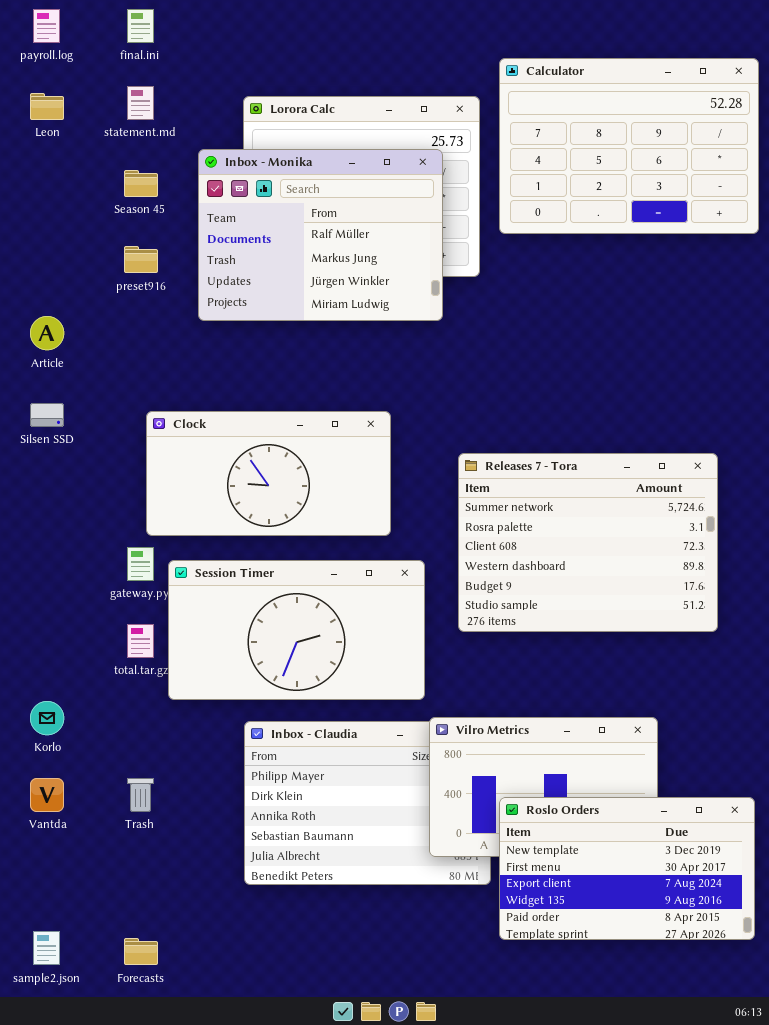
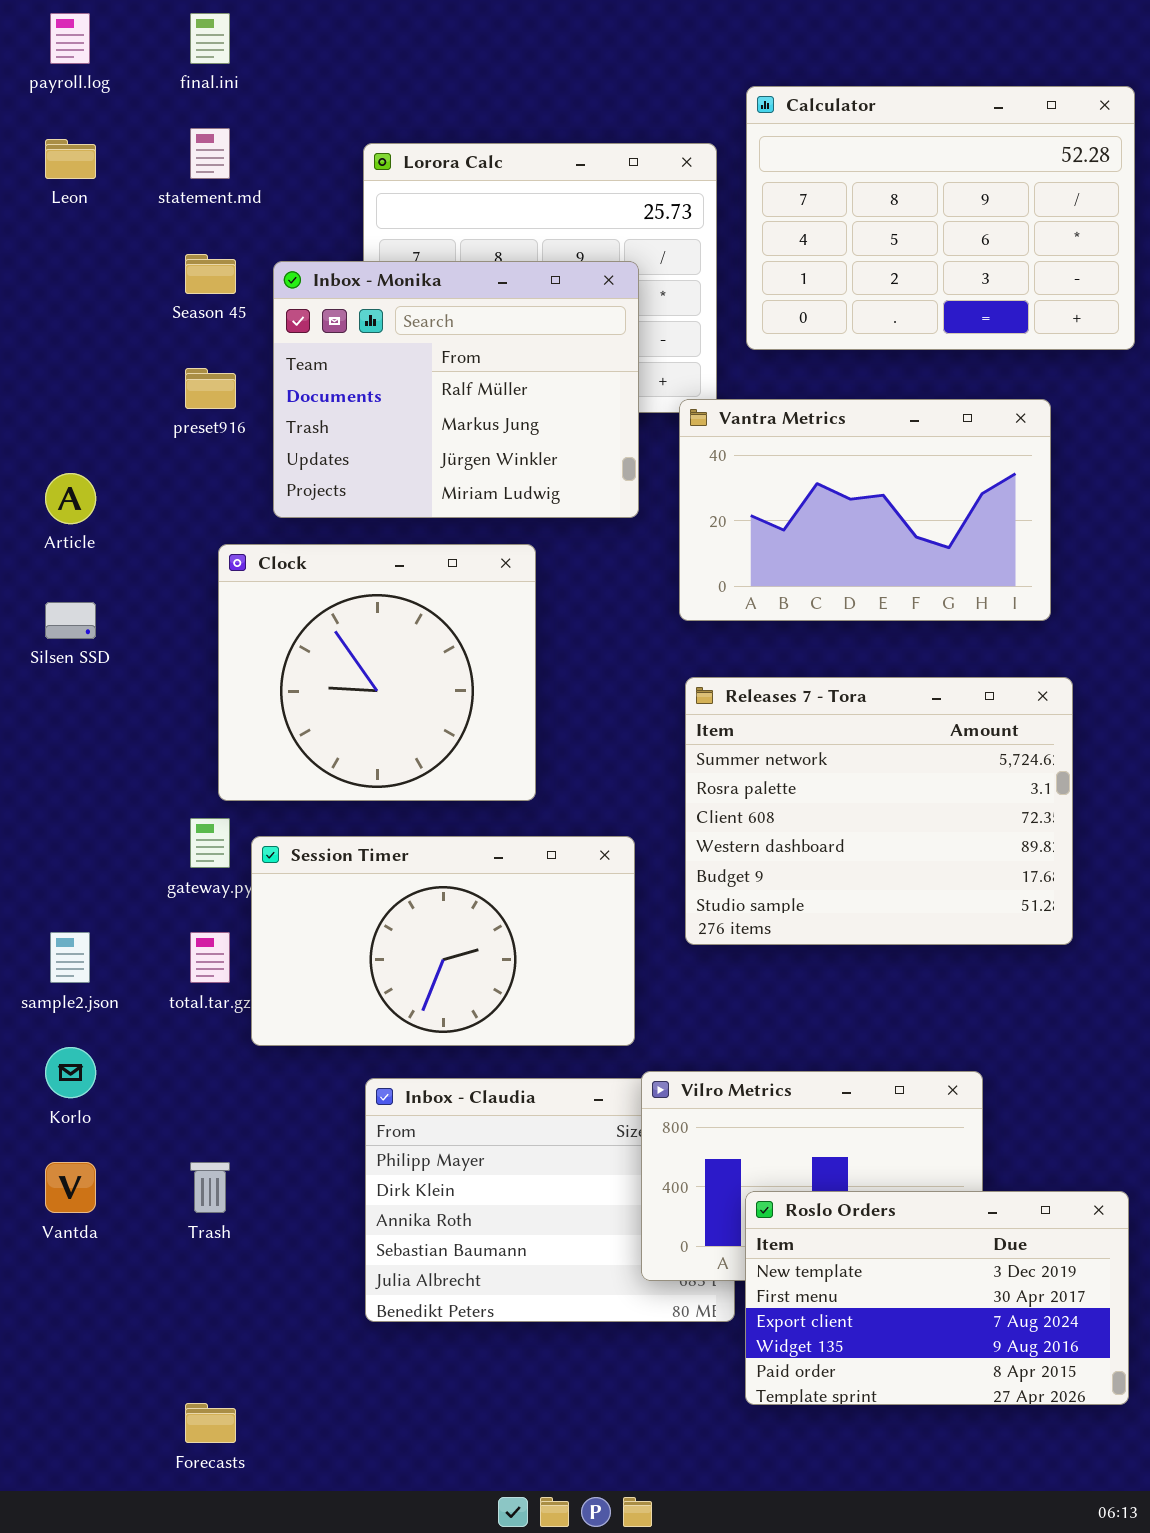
Inbox - Monika: [198,149,443,321] -> [273,261,639,518], moved
Vantra Metrics: none -> [679,399,1051,621], opened
Clock: [146,411,391,536] -> [218,544,536,801], resized
sample2.json: [33,931,60,965] -> [50,932,90,983], moved

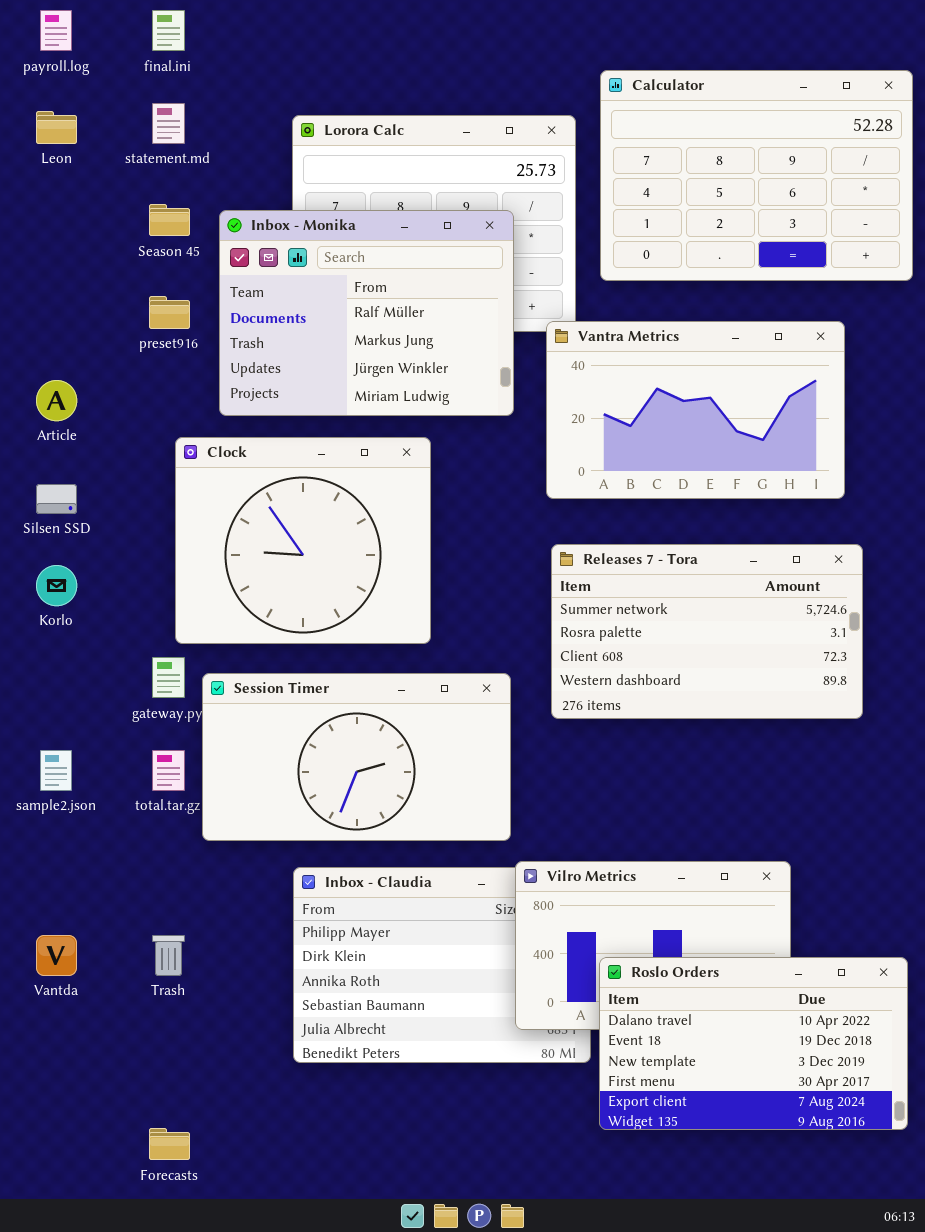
Releases 7 - Tora: [685,677,1073,945] -> [551,544,863,719], resized
Korlo: [45,1047,96,1098] -> [36,565,77,606], moved
Roslo Orders: [745,1191,1129,1405] -> [599,957,908,1130], scrolled up 2 rows

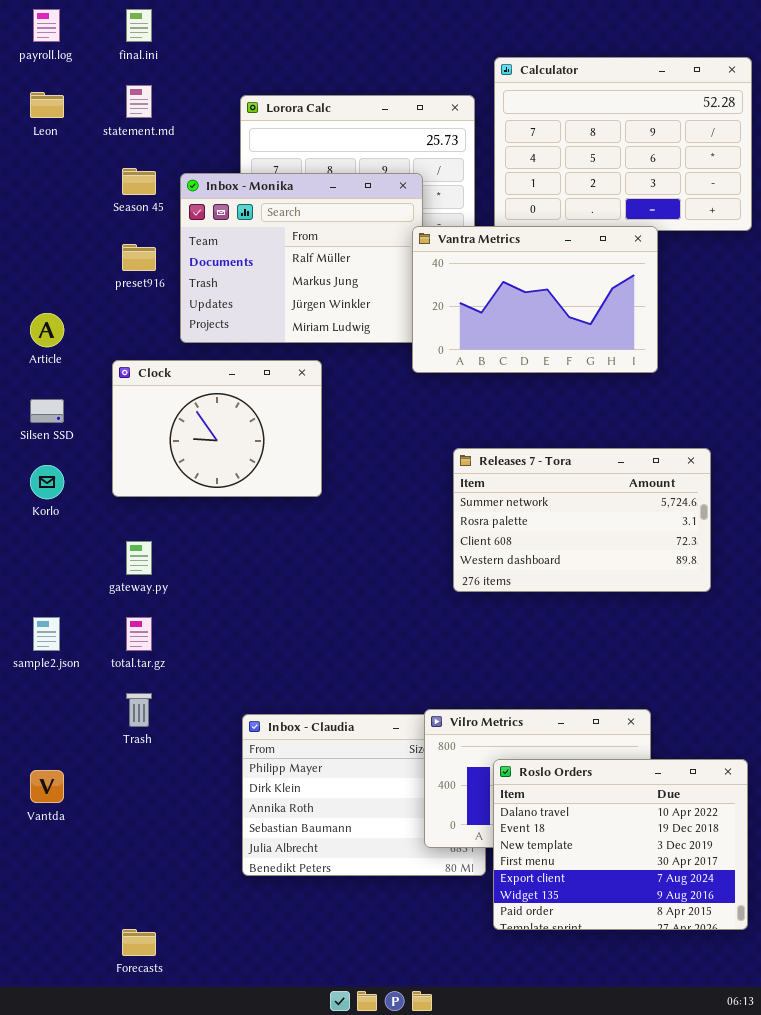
Vantra Metrics: [546,321,845,499] -> [412,226,658,373], moved
Clock: [175,437,431,644] -> [112,360,322,497], moved, resized
Session Timer: [202,673,511,841] -> none, closed
Trash: [152,935,185,976] -> [126,693,152,727], moved
Roslo Orders: [599,957,908,1130] -> [493,759,748,930], resized

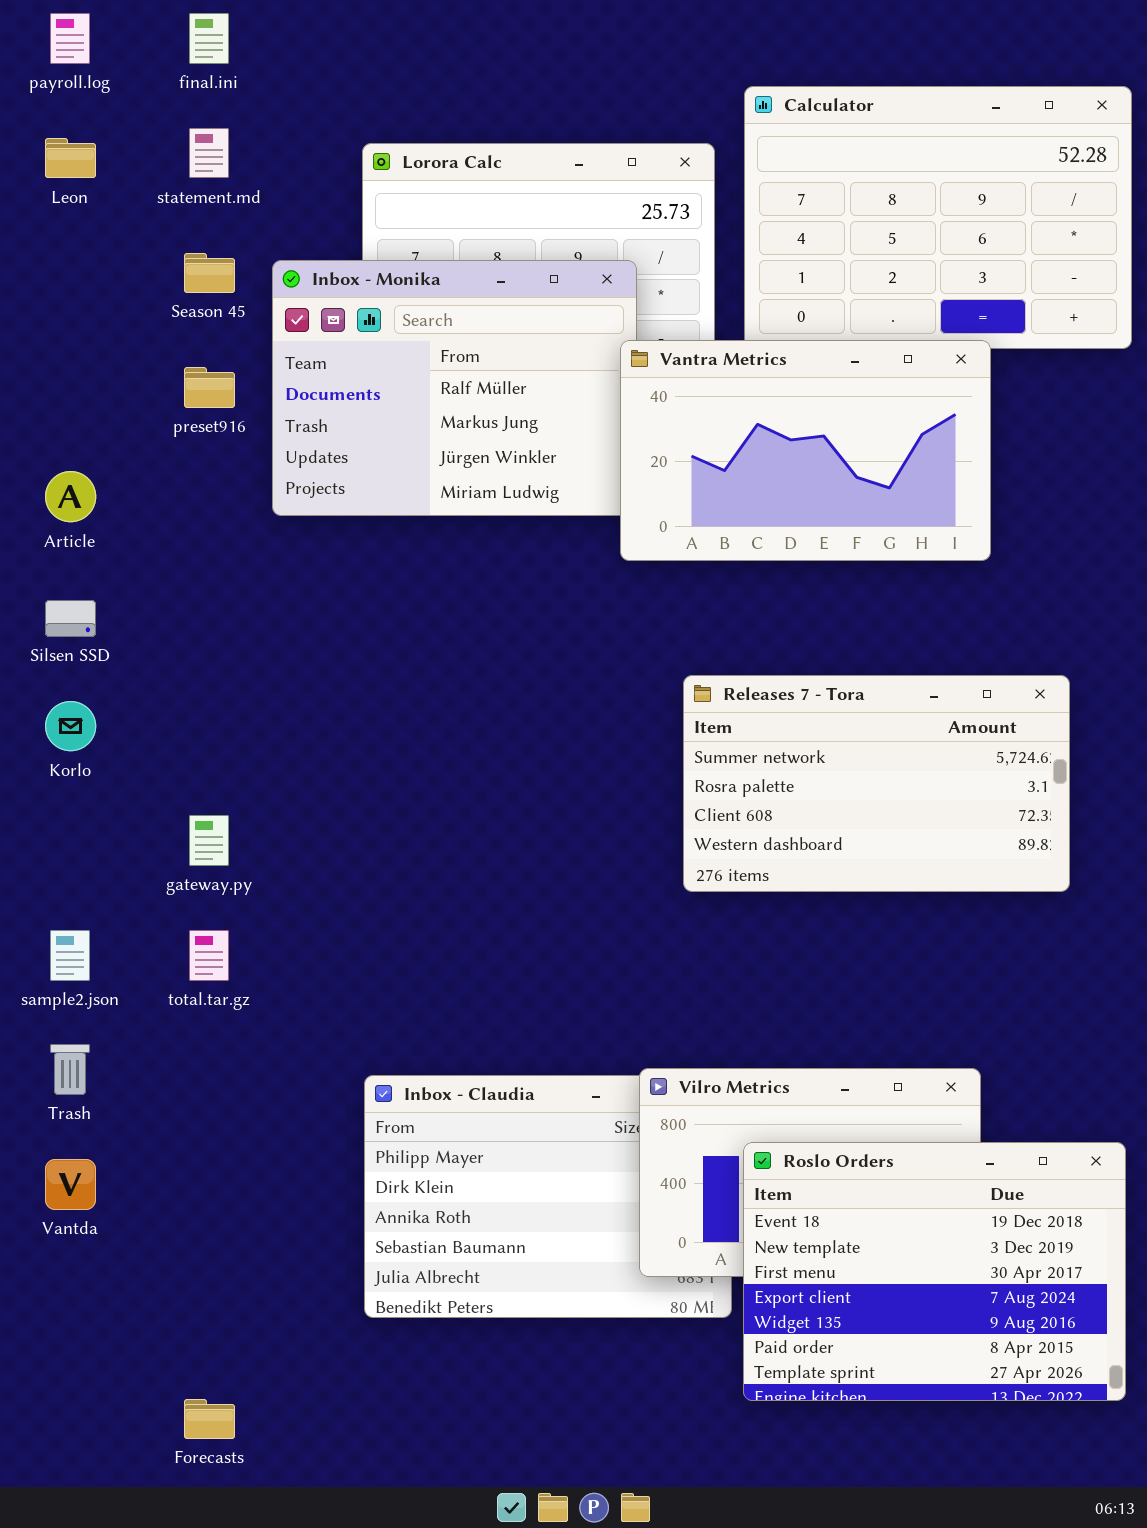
Clock: [112,360,322,497] -> none, closed
Trash: [126,693,152,727] -> [50,1044,90,1095], moved
Roslo Orders: [493,759,748,930] -> [743,1142,1126,1401], scrolled down 1 row

